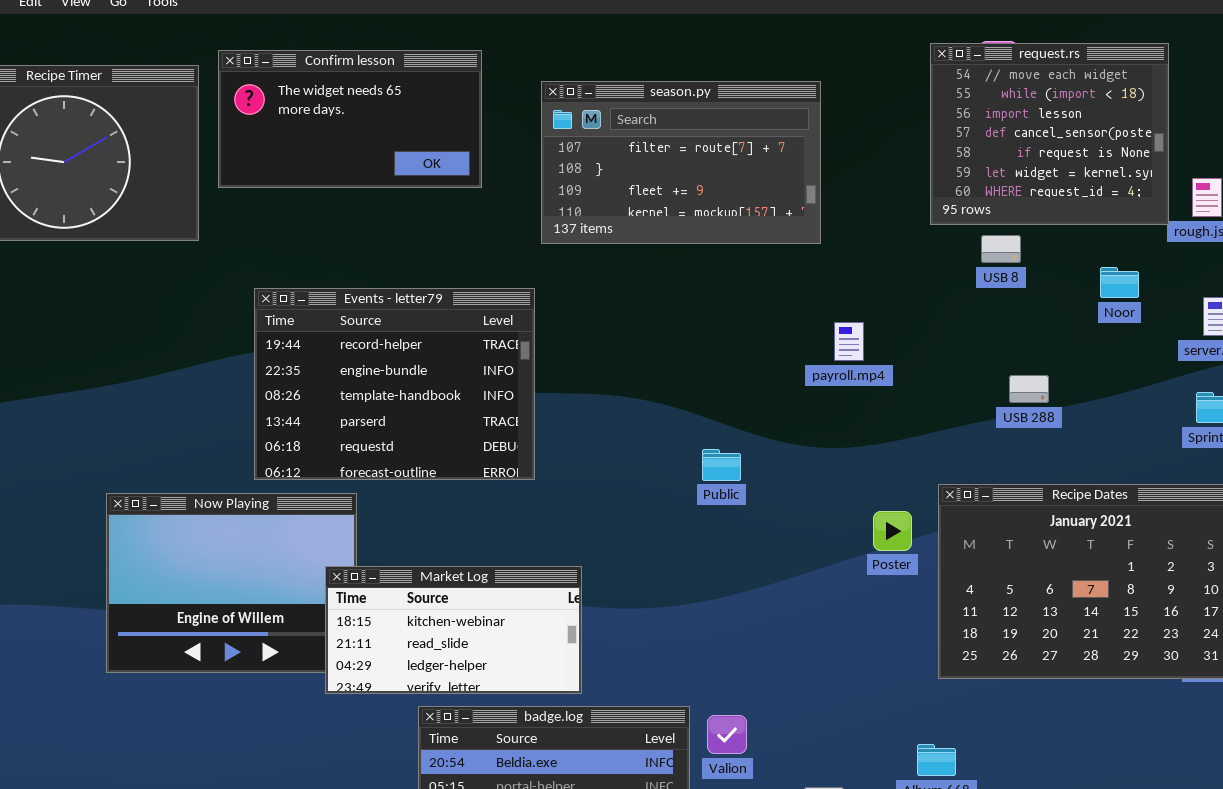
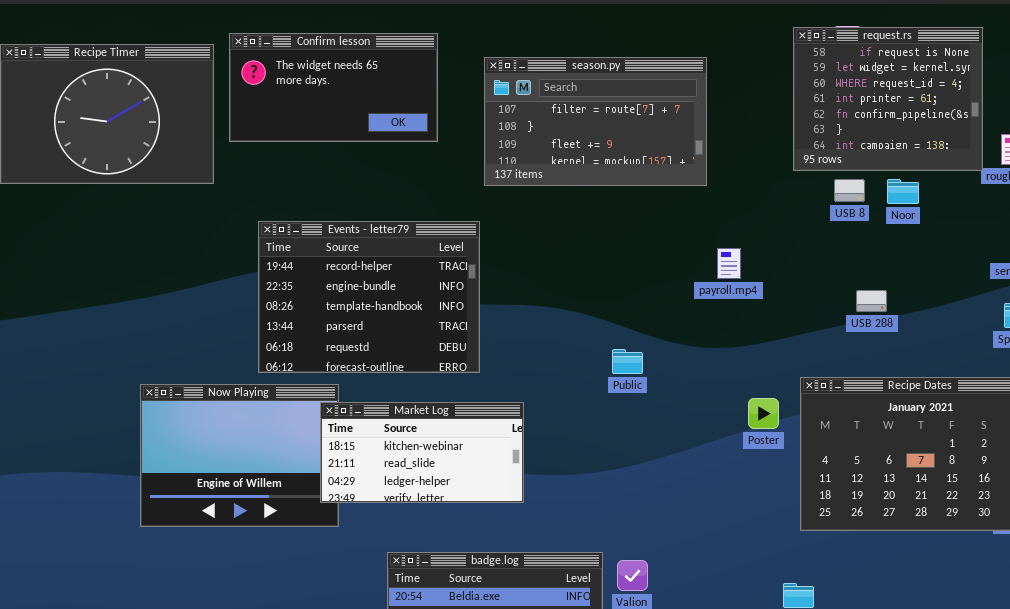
request.rs: [930,43,1169,225] -> [793,27,983,171], scrolled down 4 rows
Noor: [1100,267,1139,298] -> [887,179,919,204], moved
Market Log: [325,566,582,694] -> [320,402,524,503], moved

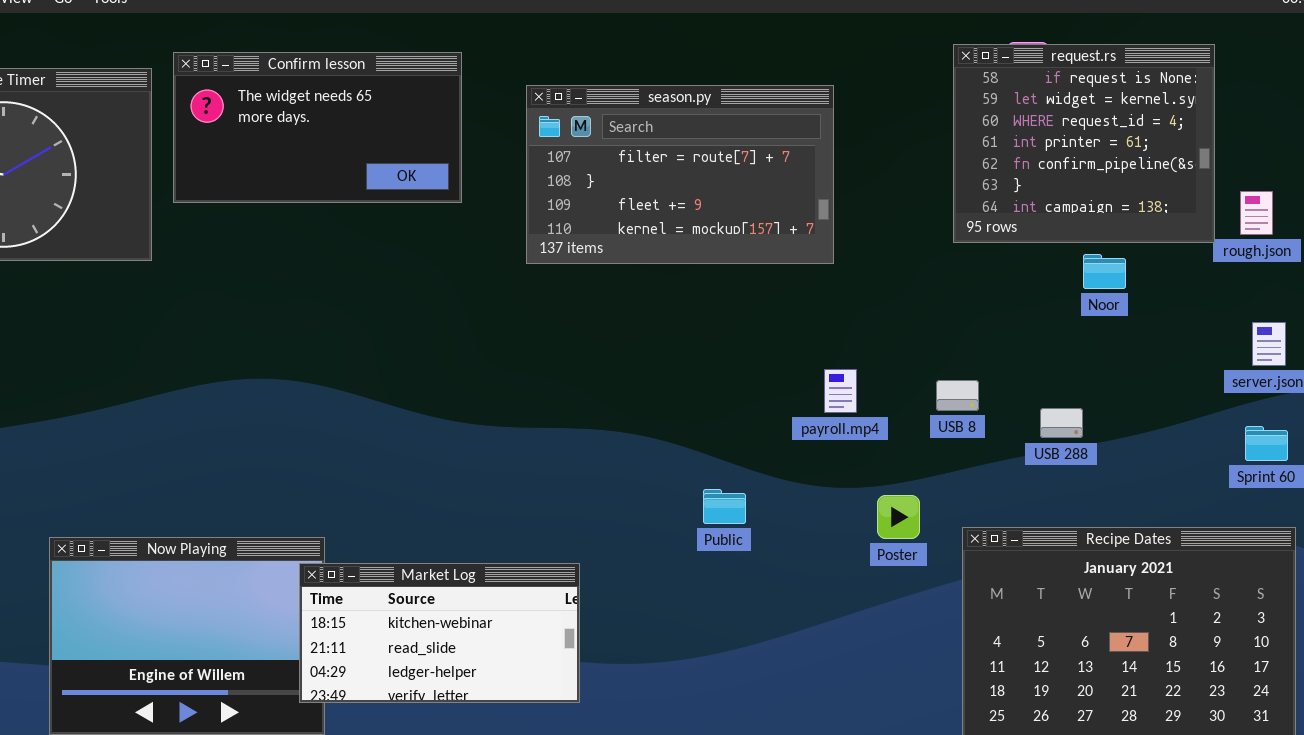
USB 8: [834,179,865,202] -> [936,380,979,411], moved
Events - letter79: [258,221,480,373] -> none, closed
payroll.mp4: [717,248,741,279] -> [824,369,857,413], moved
Poster: [748,398,779,429] -> [877,495,920,539], moved

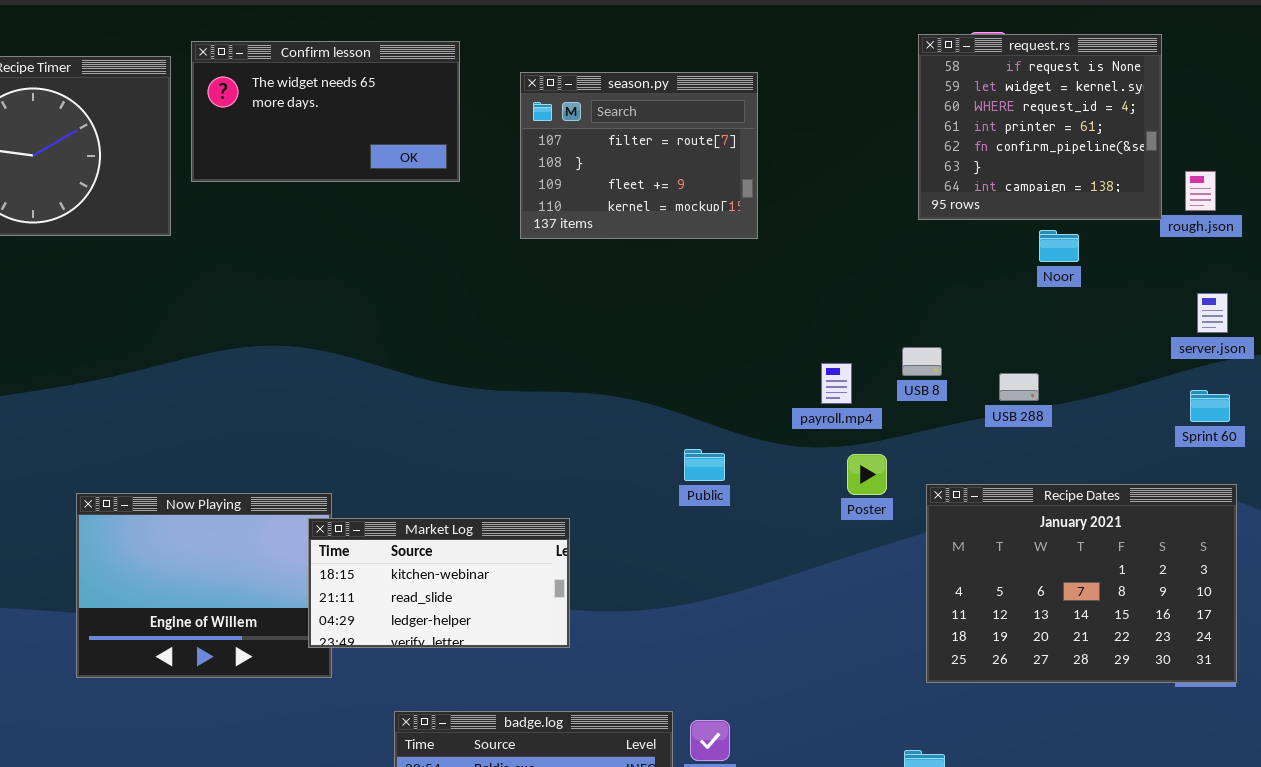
season.py: [526,85,834,264] -> [520,72,758,239], resized
payroll.mp4: [824,369,857,413] -> [821,363,852,404], moved

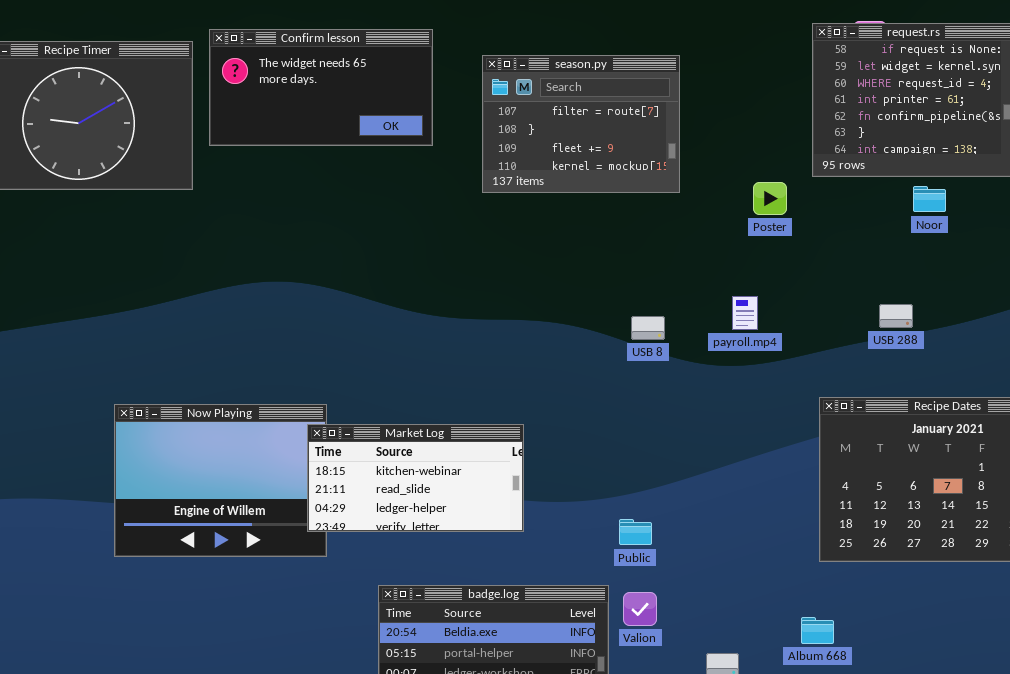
USB 8: [902,347,942,376] -> [631,316,665,340], moved
Public: [684,449,725,481] -> [619,519,652,545], moved
Poster: [847,454,887,495] -> [753,182,787,215], moved

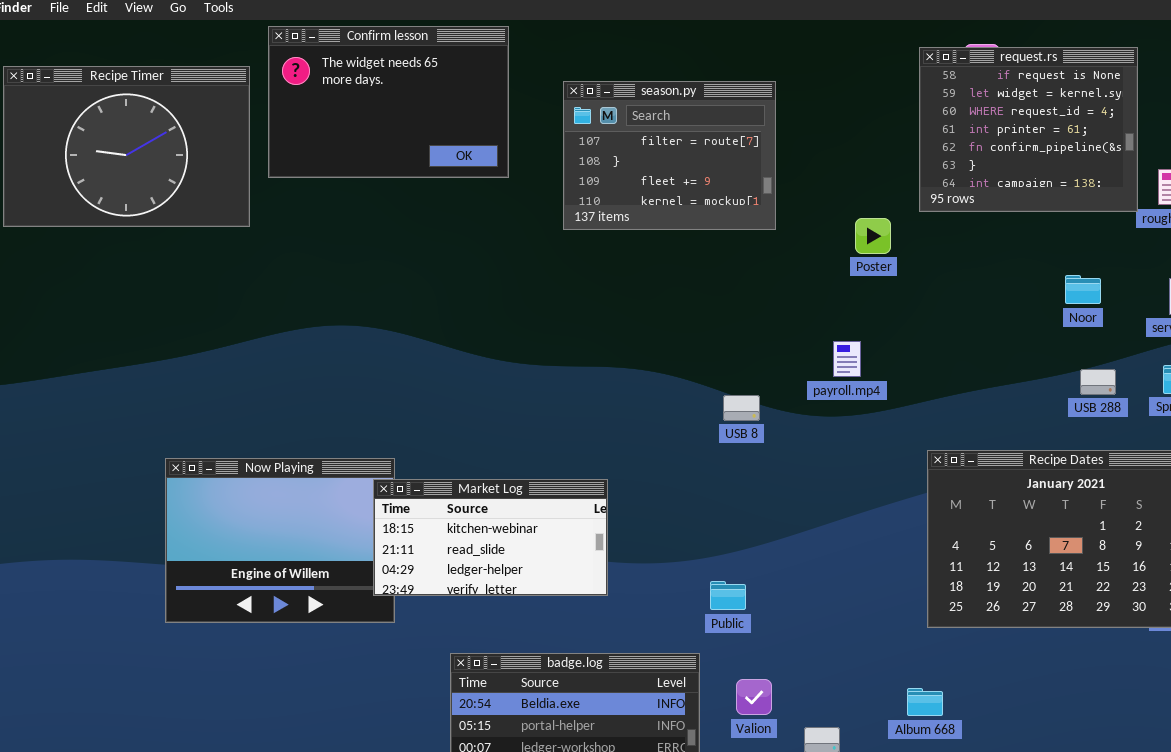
Confirm lesson: [209,29,433,146] -> [268,26,509,178], resized
Noor: [913,186,946,212] -> [1065,275,1101,304], moved
USB 288: [879,304,913,328] -> [1080,369,1116,395], moved
USB 8: [631,316,665,340] -> [723,395,760,421], moved
Valion: [623,592,657,626] -> [736,679,772,715], moved

